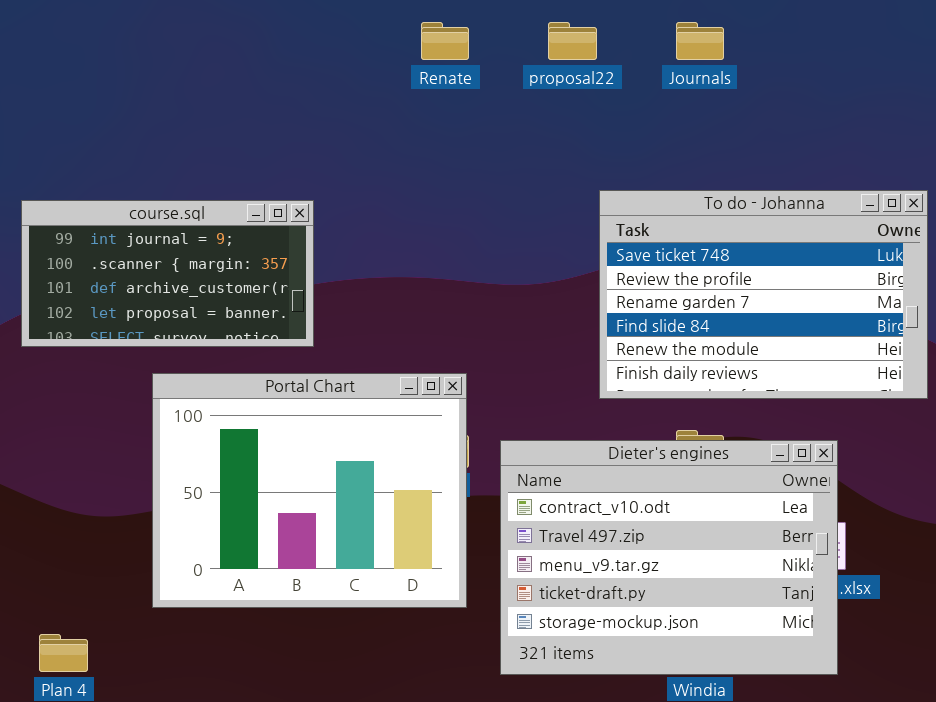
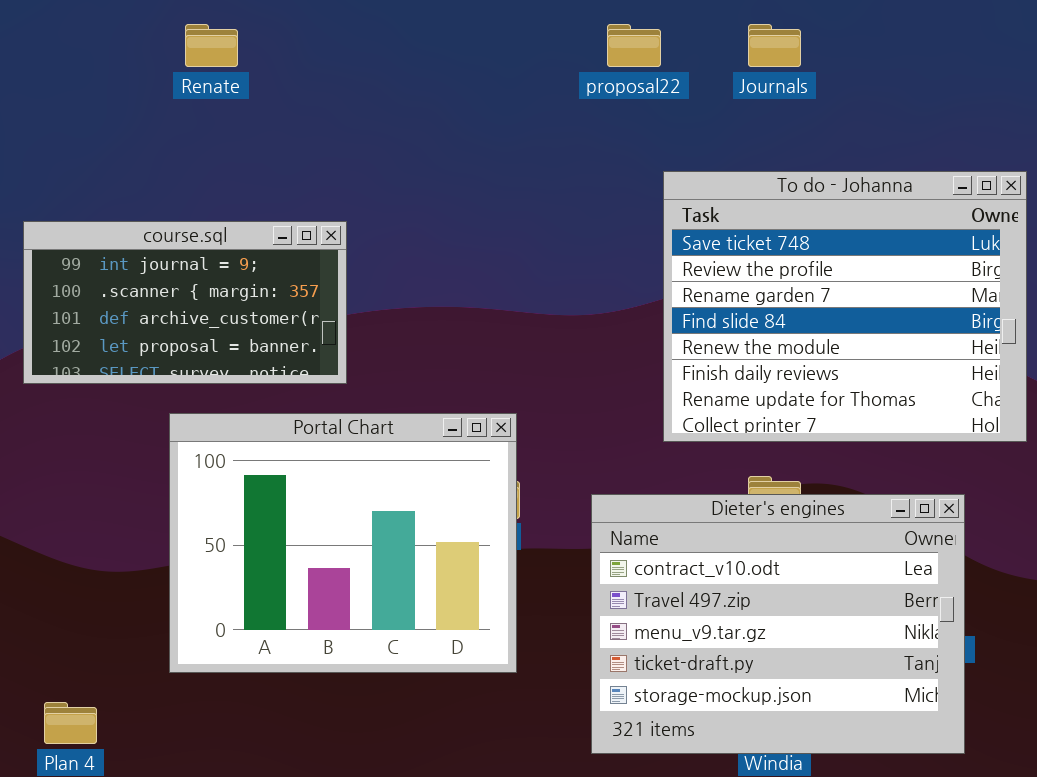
Renate: [421,22,469,60] -> [185,24,238,67], moved
To do - Johanna: [599,190,928,399] -> [663,171,1027,442], resized
Dieter's engines: [500,440,838,675] -> [591,494,965,754], moved

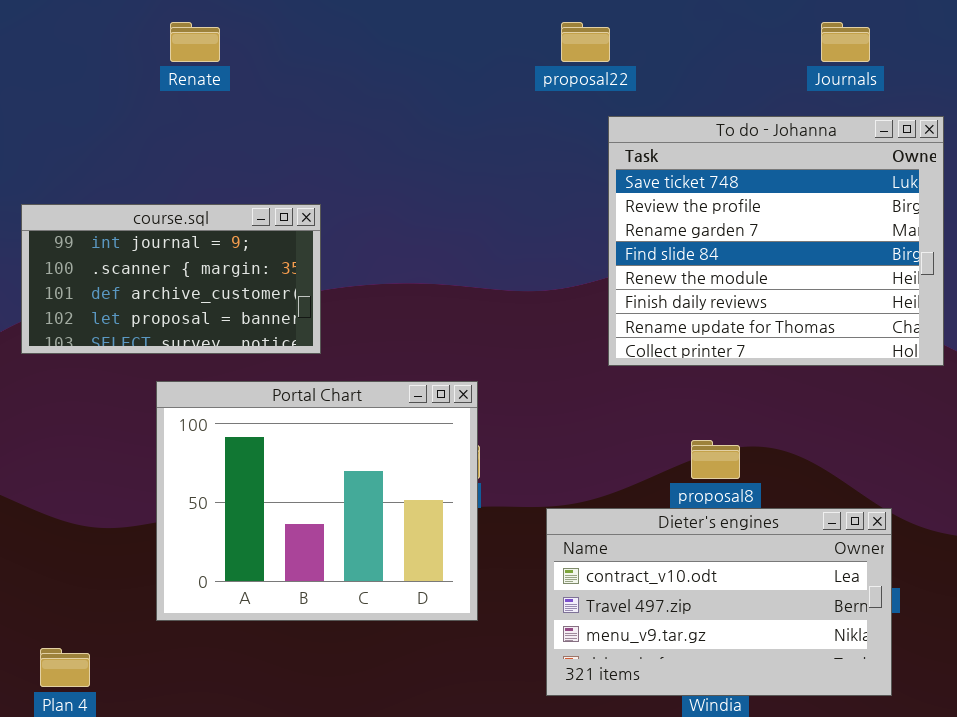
Journals: [748,24,801,67] -> [821,22,870,62], moved
To do - Johanna: [663,171,1027,442] -> [608,116,944,366], moved
Dieter's engines: [591,494,965,754] -> [546,508,892,696], resized

